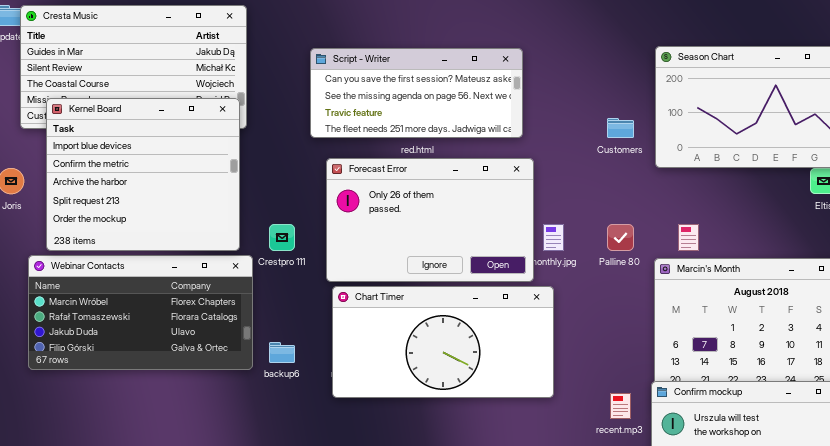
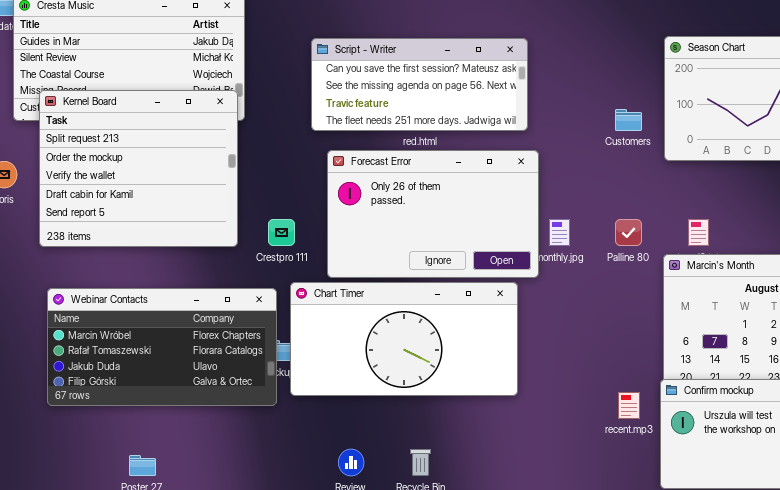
Kernel Board: [46,98,240,251] -> [39,90,238,247], scrolled down 3 rows
Webinar Contacts: [28,255,253,370] -> [47,288,277,406], moved
Chart Timer: [332,286,554,398] -> [290,282,518,396], moved

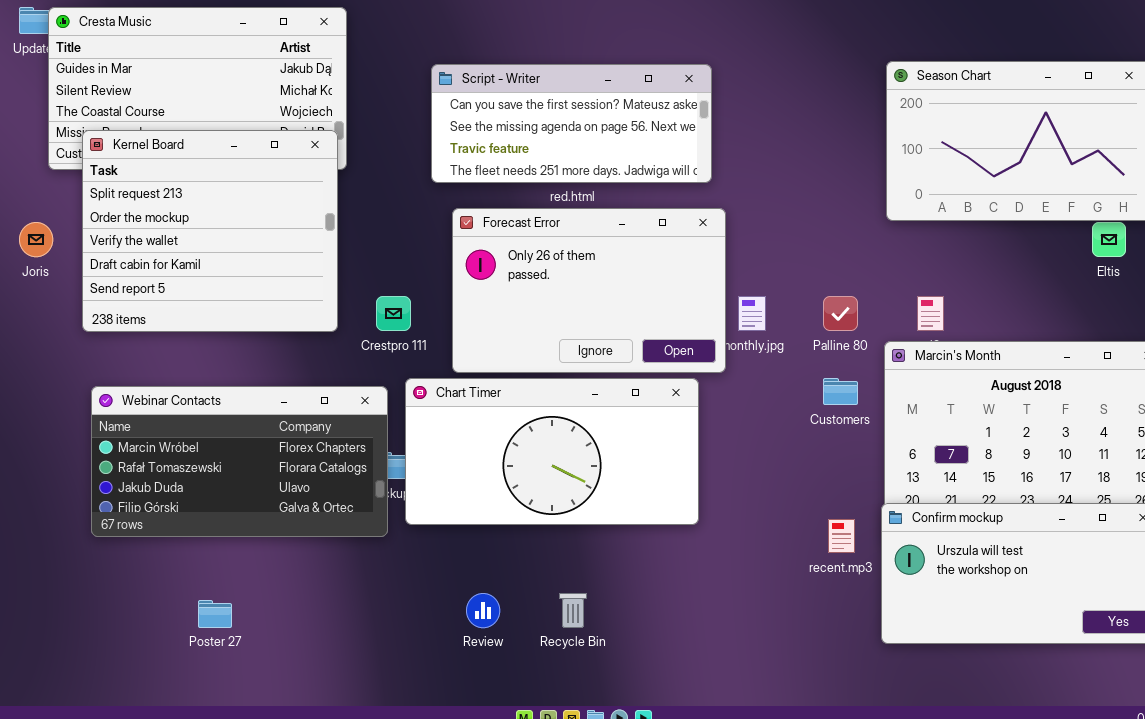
Customers: [615,109,642,131] -> [823,378,858,405], moved

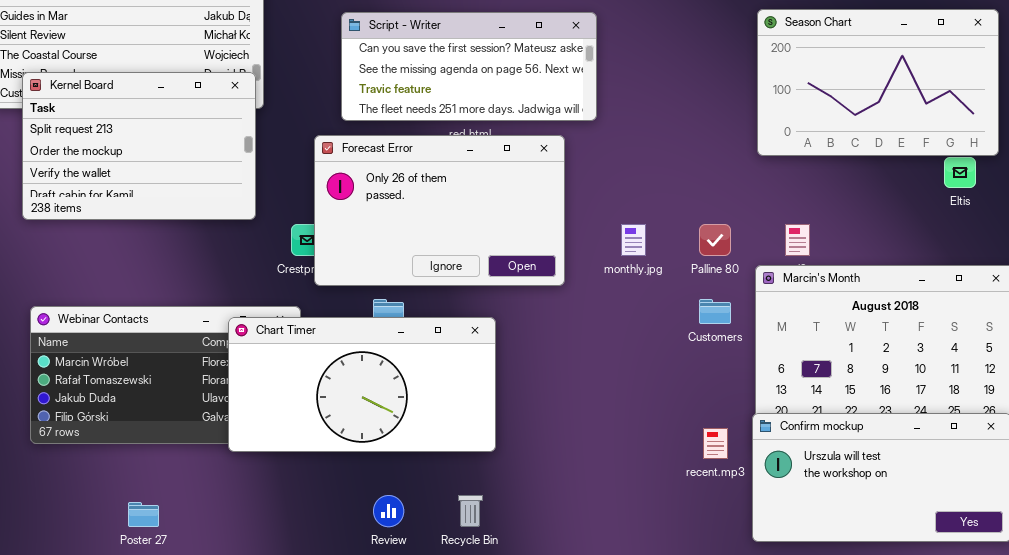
Kernel Board: [82,130,338,332] -> [22,72,256,220], resized
Forecast Error: [452,208,726,373] -> [314,135,565,286], moved
Chart Timer: [405,378,699,525] -> [228,317,496,452], moved

